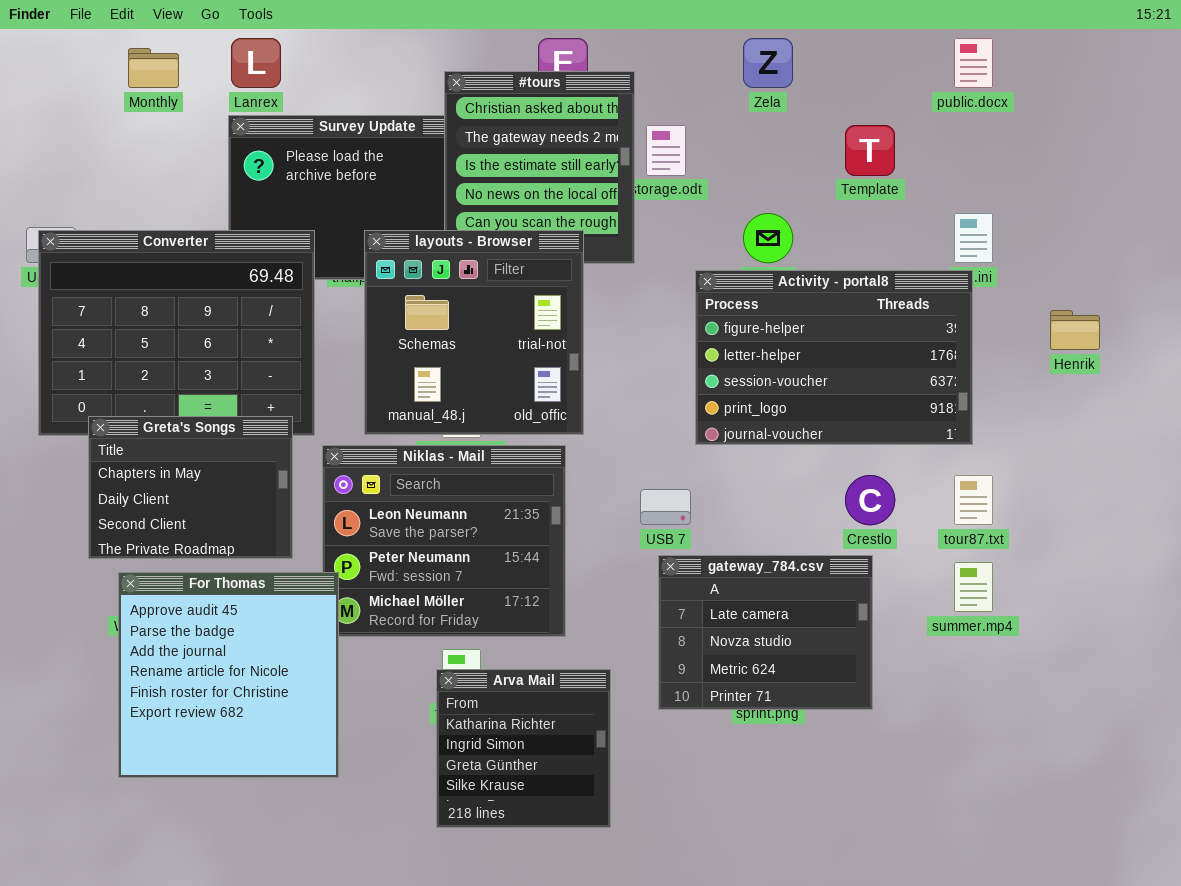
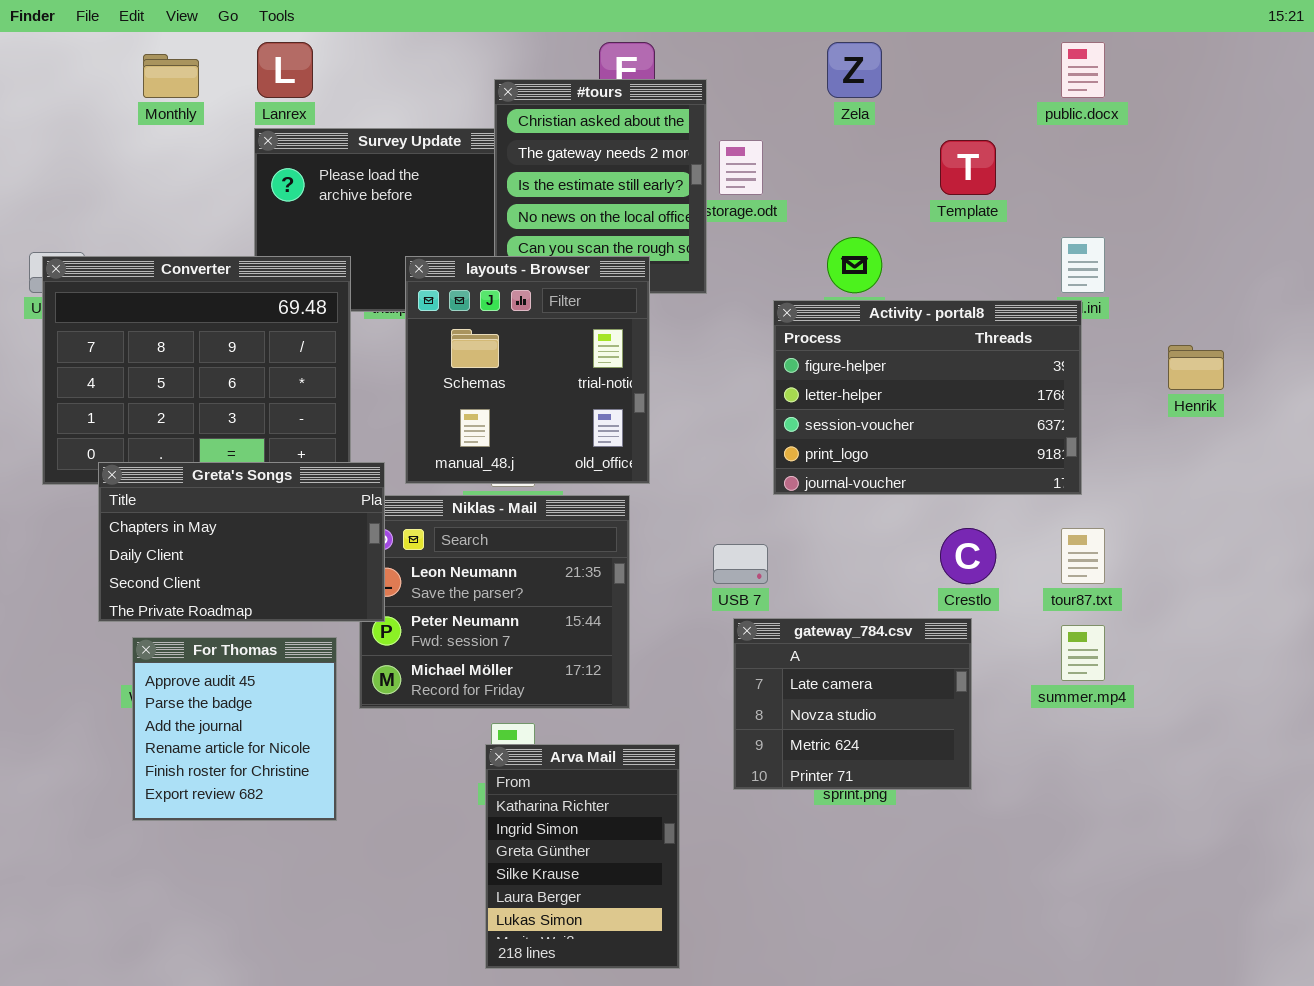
Greta's Songs: [88,416,293,559] -> [98,462,385,622], resized
For Thomas: [118,572,339,778] -> [132,637,337,821], resized
Arva Mail: [436,669,611,828] -> [485,744,680,969], resized

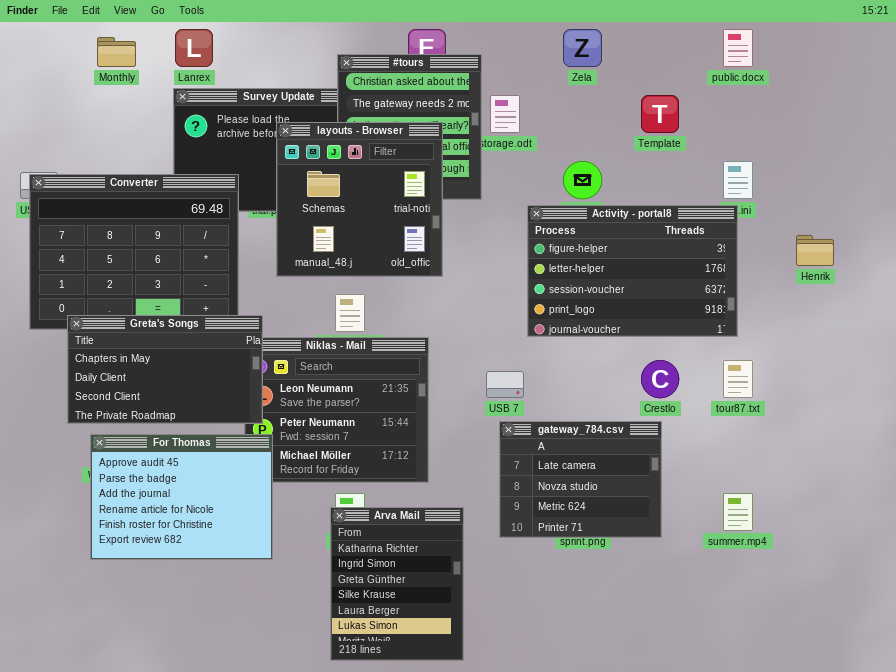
layouts - Browser: [405,256,650,484] -> [276,122,443,277], moved
summer.mp4: [1061,625,1105,681] -> [723,493,753,531], moved
For Thomas: [132,637,337,821] -> [90,434,273,560], resized

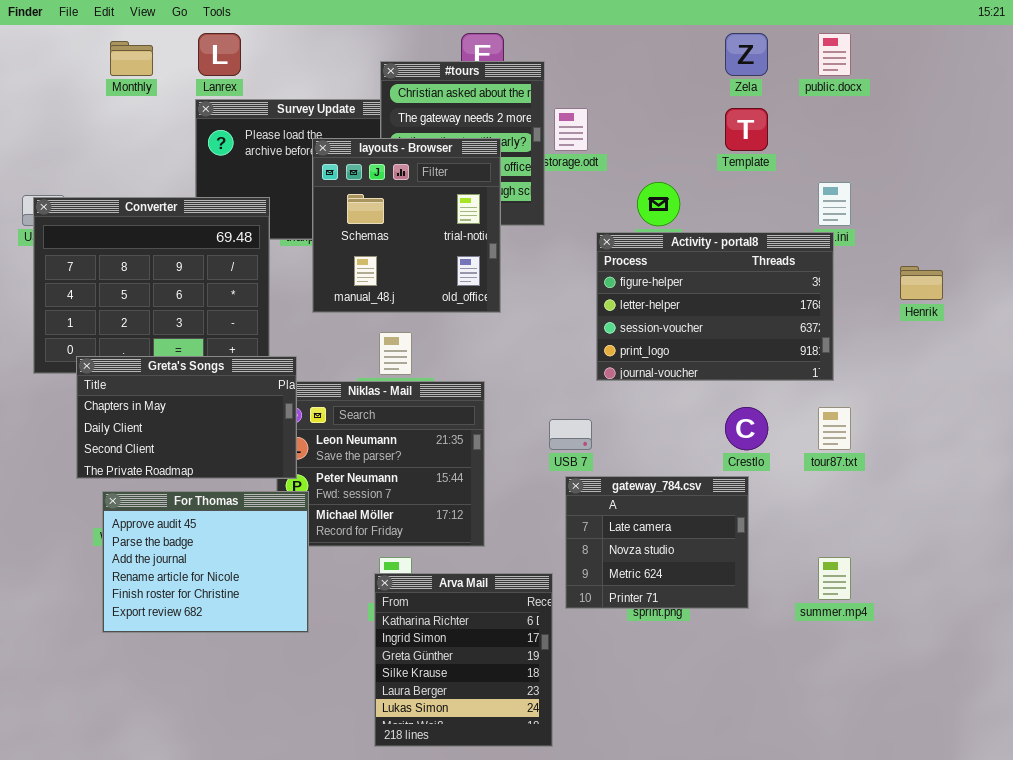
Zela: [563,29,602,67] -> [725,33,768,76], moved
Arva Mail: [330,507,464,661] -> [374,573,553,747], resized

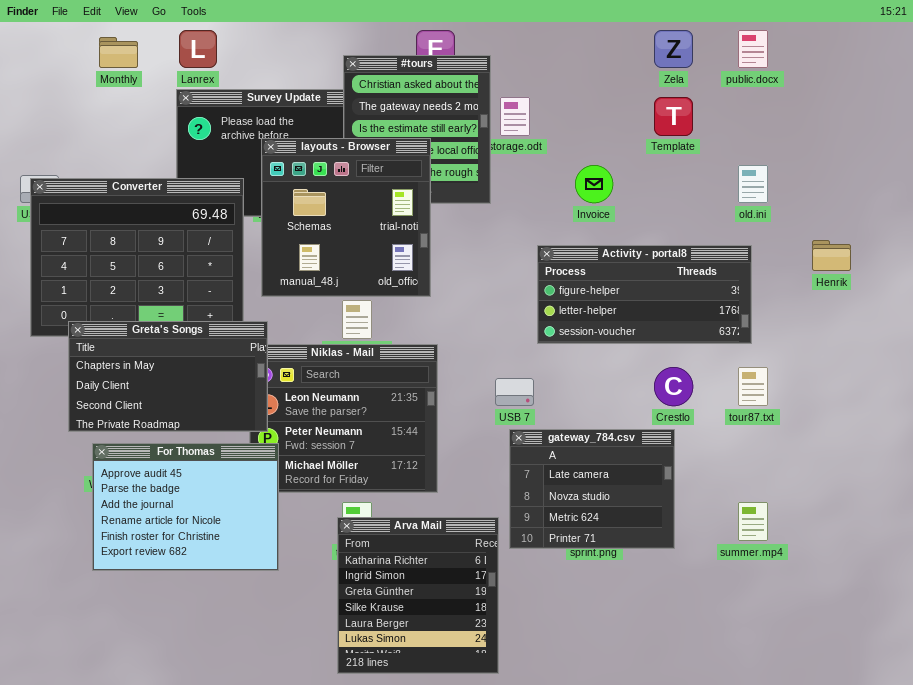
layouts - Browser: [312,138,501,313] -> [261,138,431,297], moved
Activity - portal8: [596,232,834,381] -> [537,245,752,344], resized

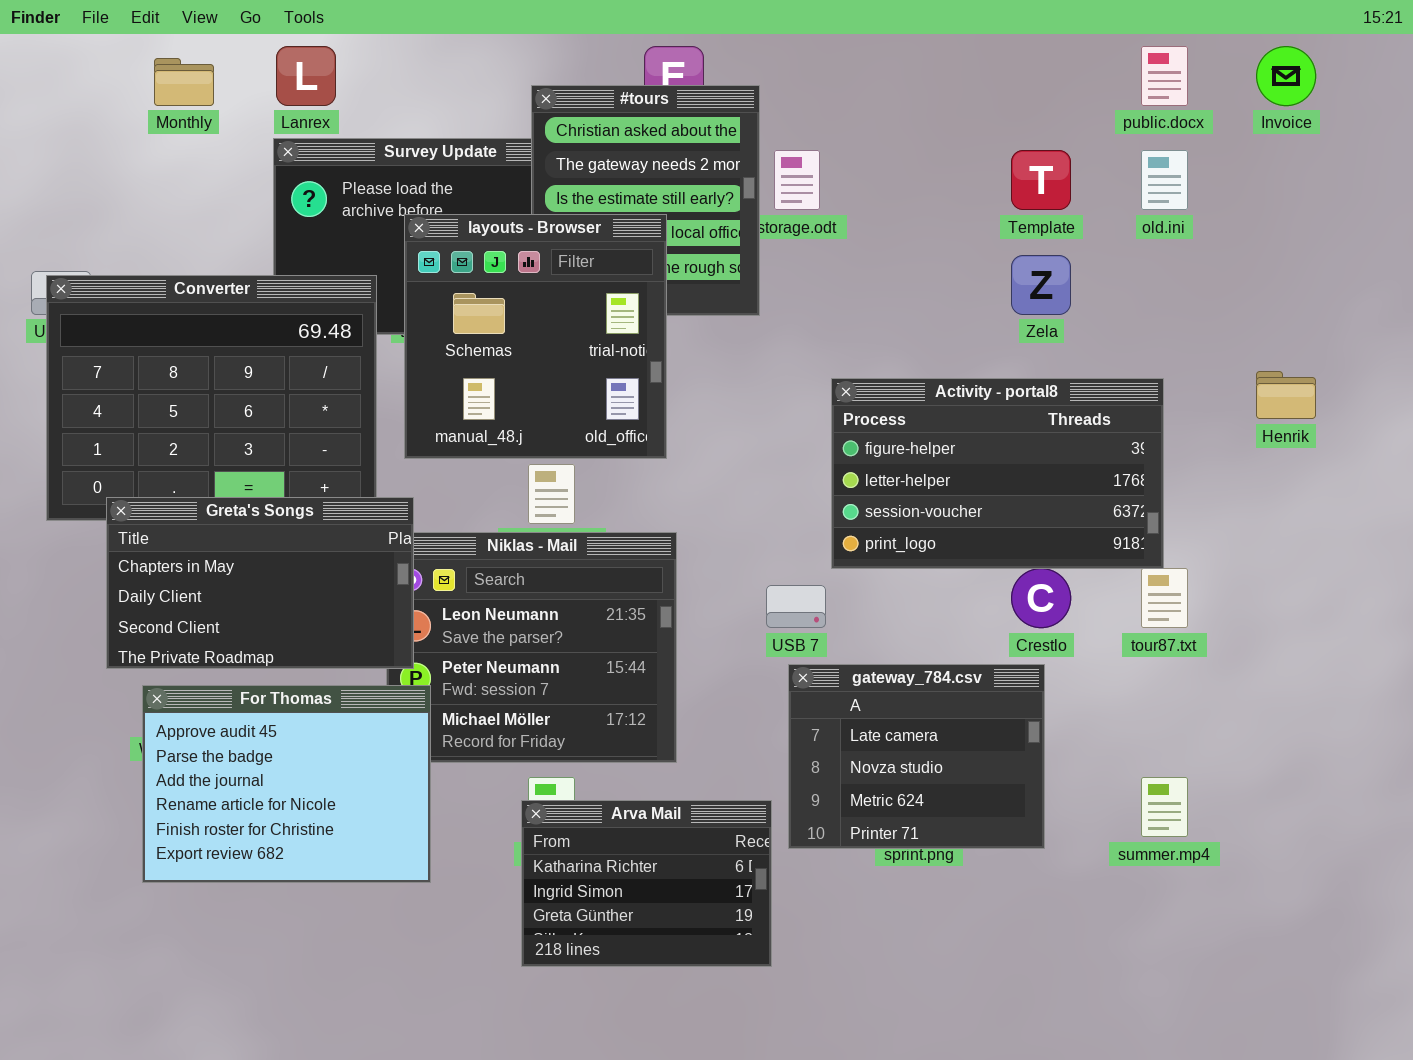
Zela: [654,30,693,68] -> [1011,255,1071,315], moved
Invoice: [575,165,613,203] -> [1256,46,1316,106], moved
old.ini: [738,165,768,203] -> [1141,150,1188,210], moved
Activity - portal8: [537,245,752,344] -> [831,378,1164,569], resized
Arva Mail: [337,517,499,674] -> [521,800,772,967], resized

